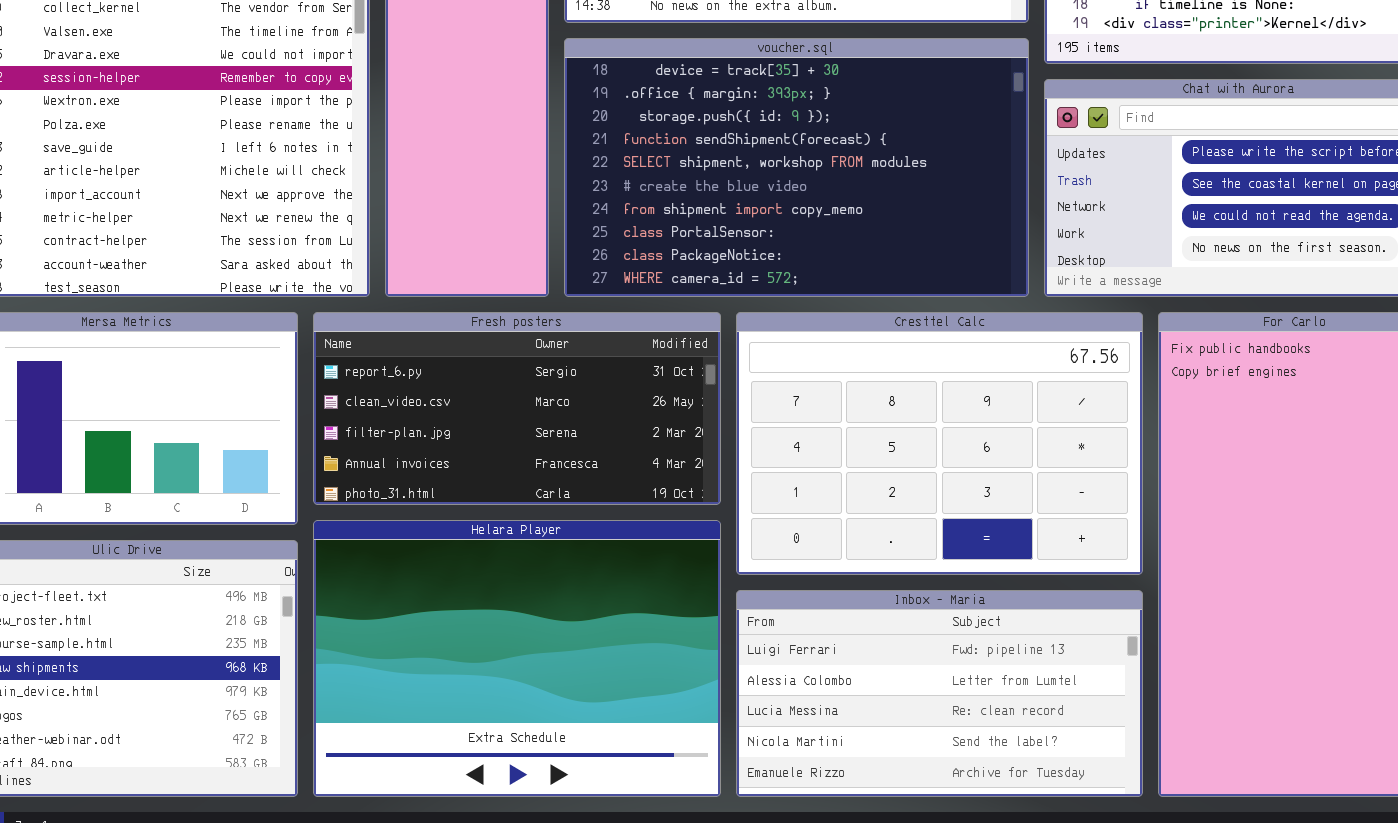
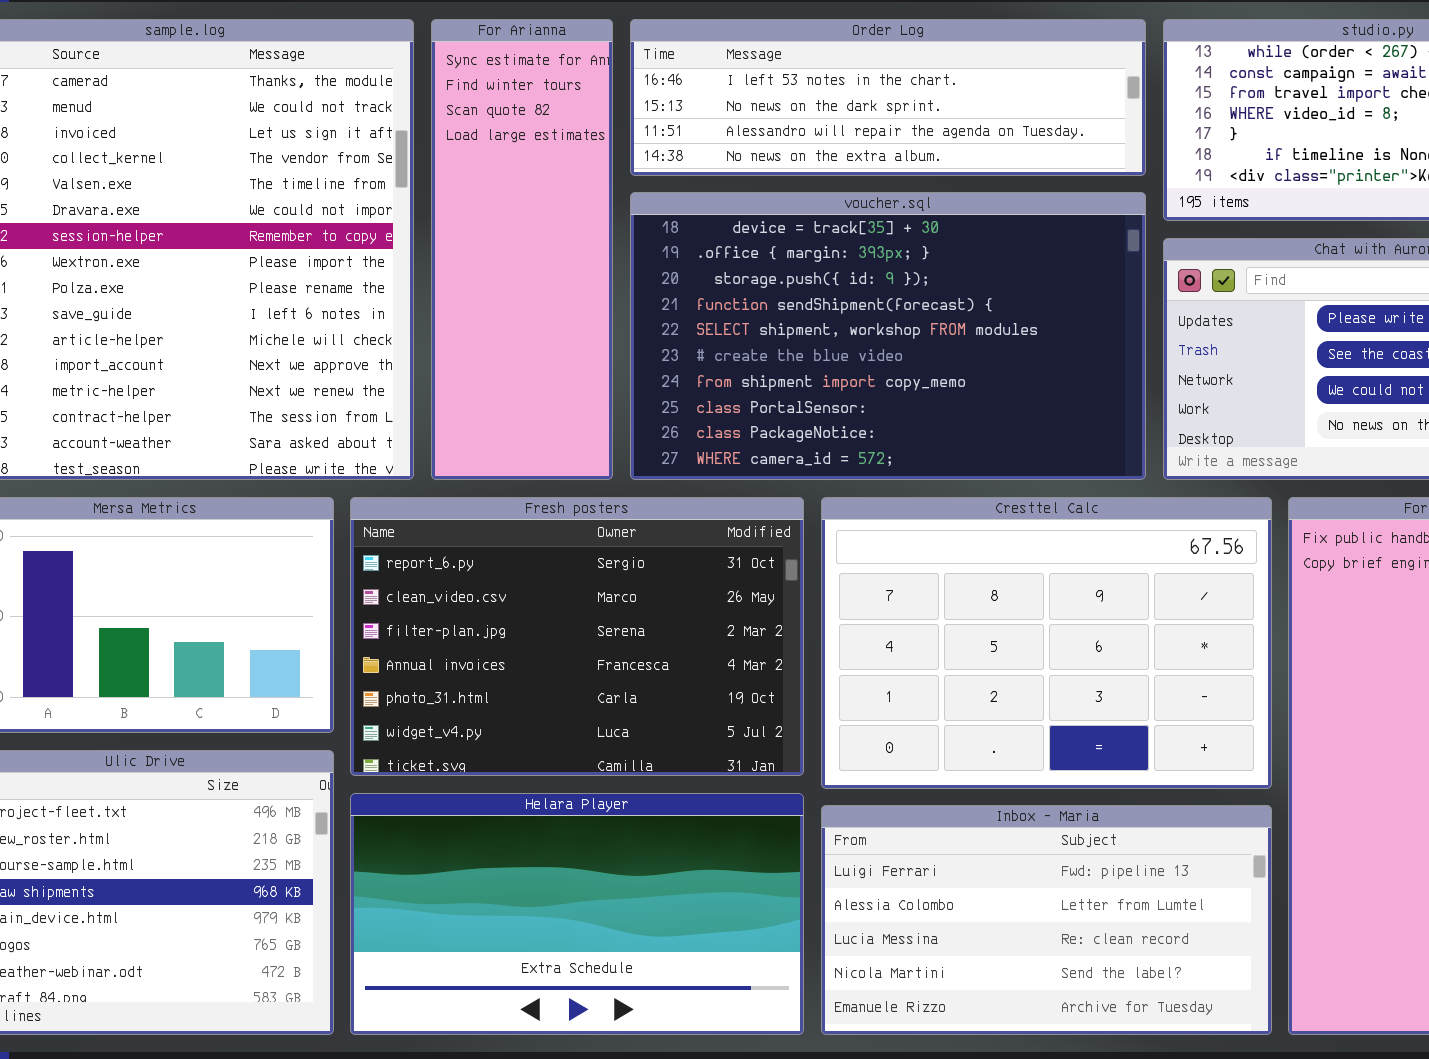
Fresh posters: [313,312,721,505] -> [350,497,804,776], resized
Helara Player: [313,520,721,797] -> [350,793,804,1035], resized

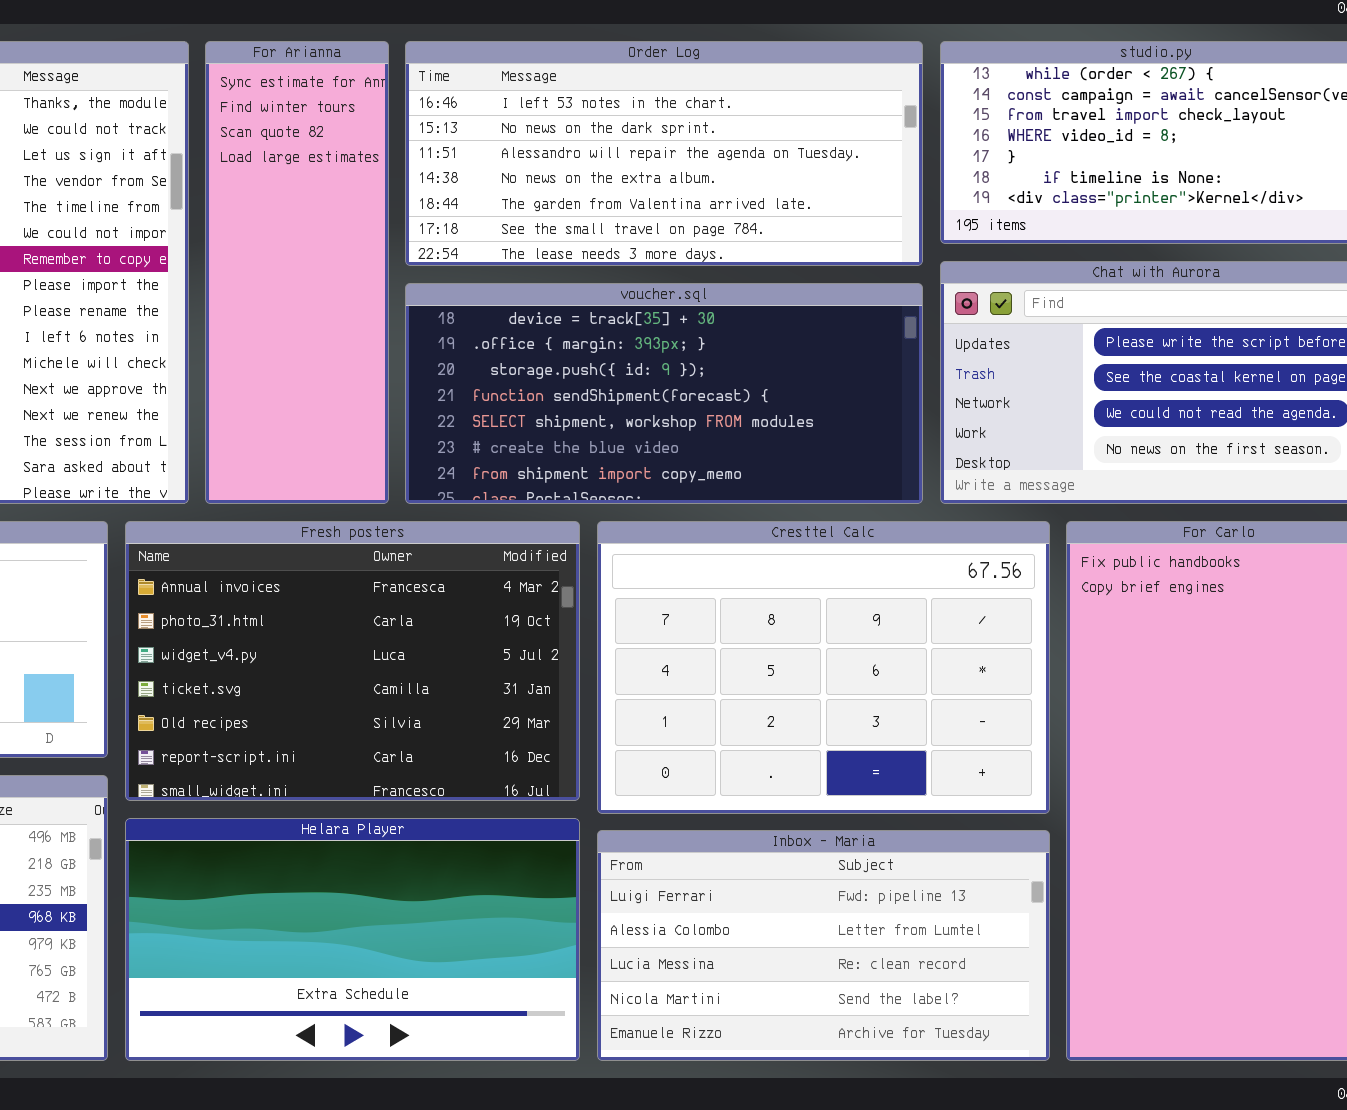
Order Log: [630,19,1146,176] -> [405,41,923,266], resized
voucher.sql: [630,192,1146,480] -> [405,283,923,504], resized
Fresh posters: [350,497,804,776] -> [125,521,580,801], scrolled down 3 rows

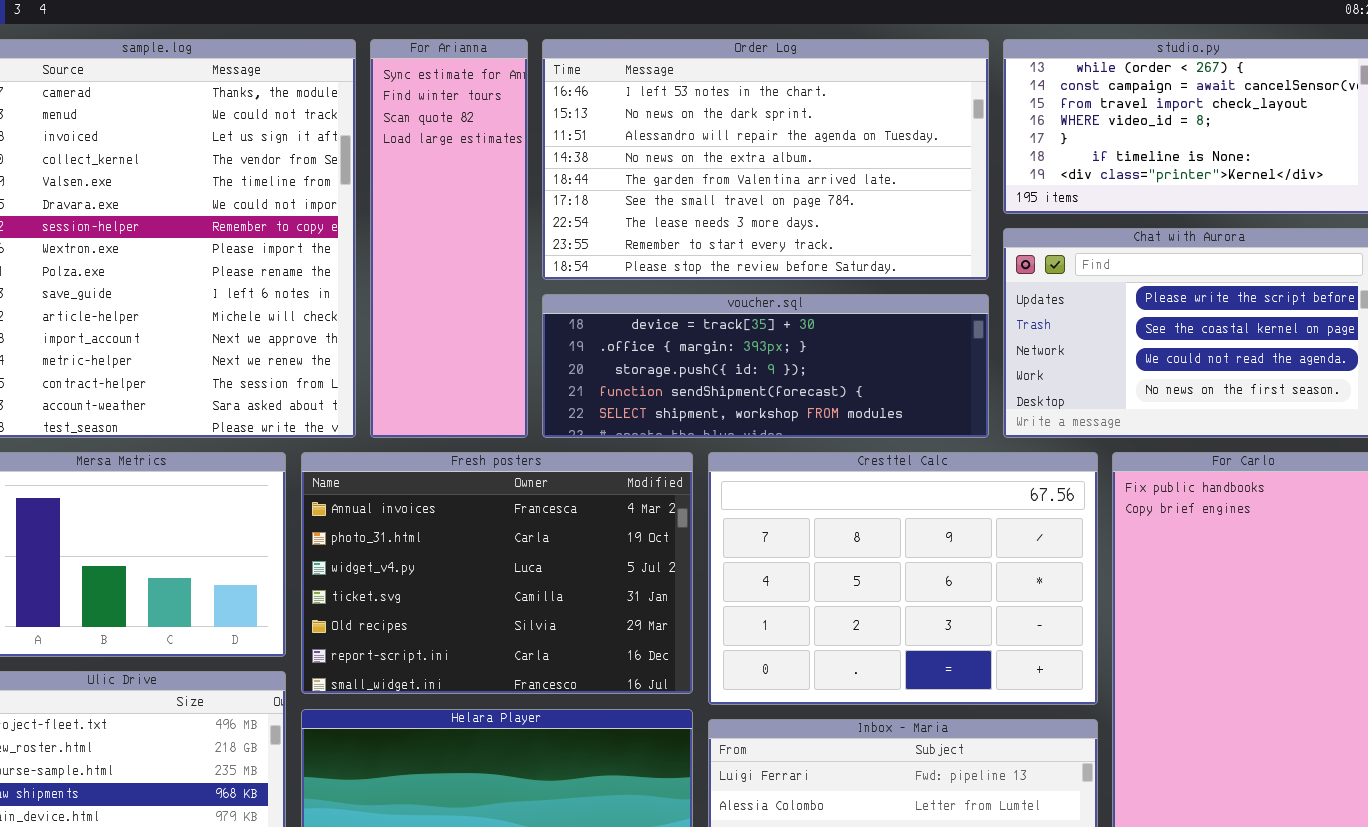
Order Log: [405,41,923,266] -> [542,39,989,280], resized
voucher.sql: [405,283,923,504] -> [542,294,989,438], resized

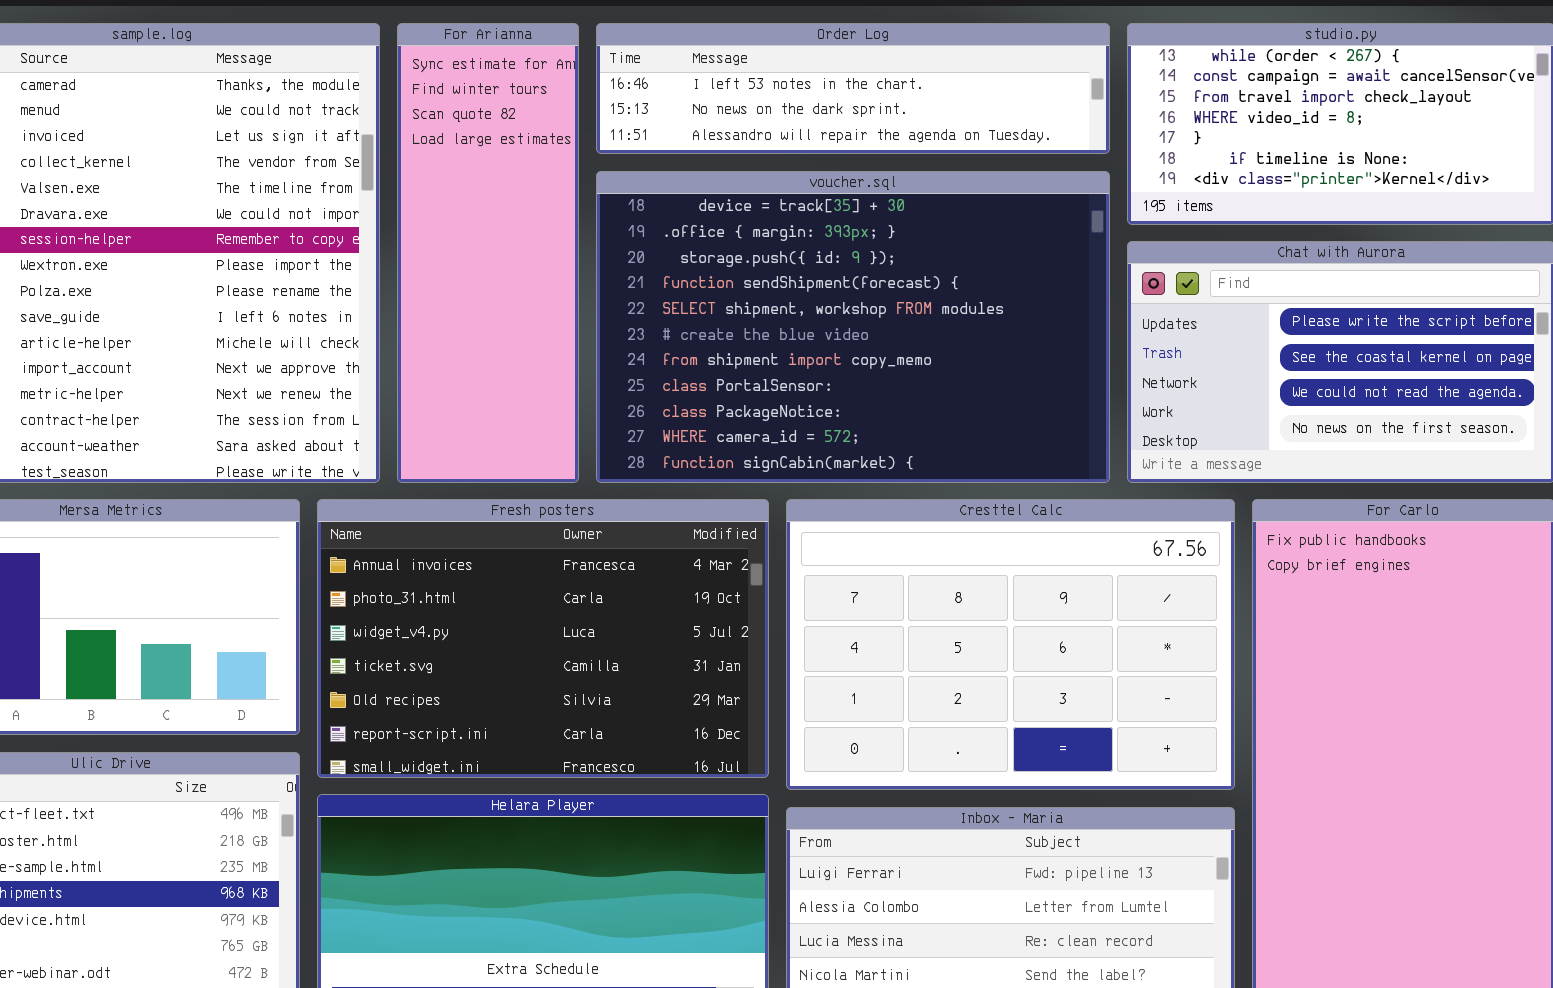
Order Log: [542,39,989,280] -> [596,23,1110,154], resized
voucher.sql: [542,294,989,438] -> [596,171,1110,483], resized

